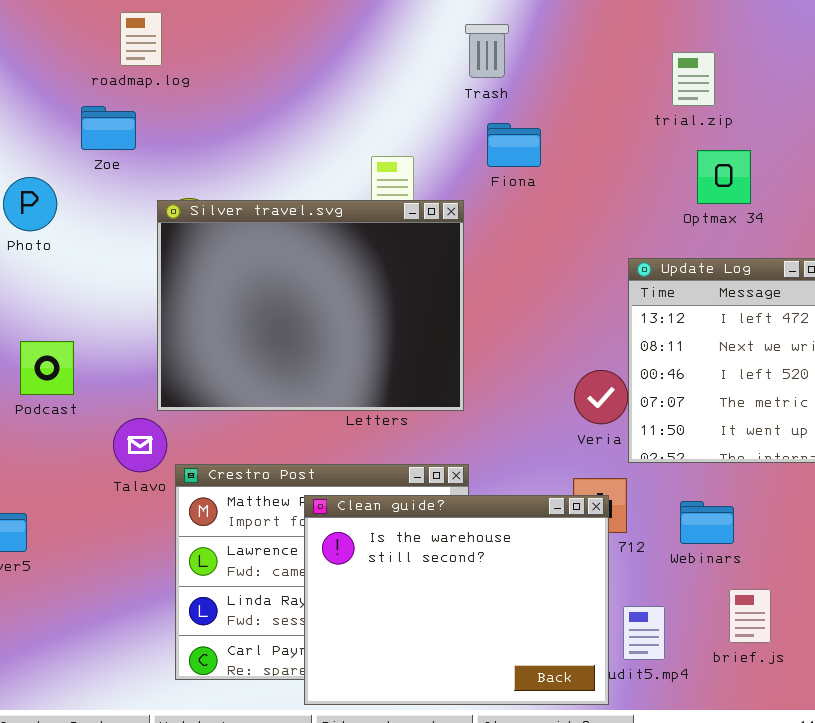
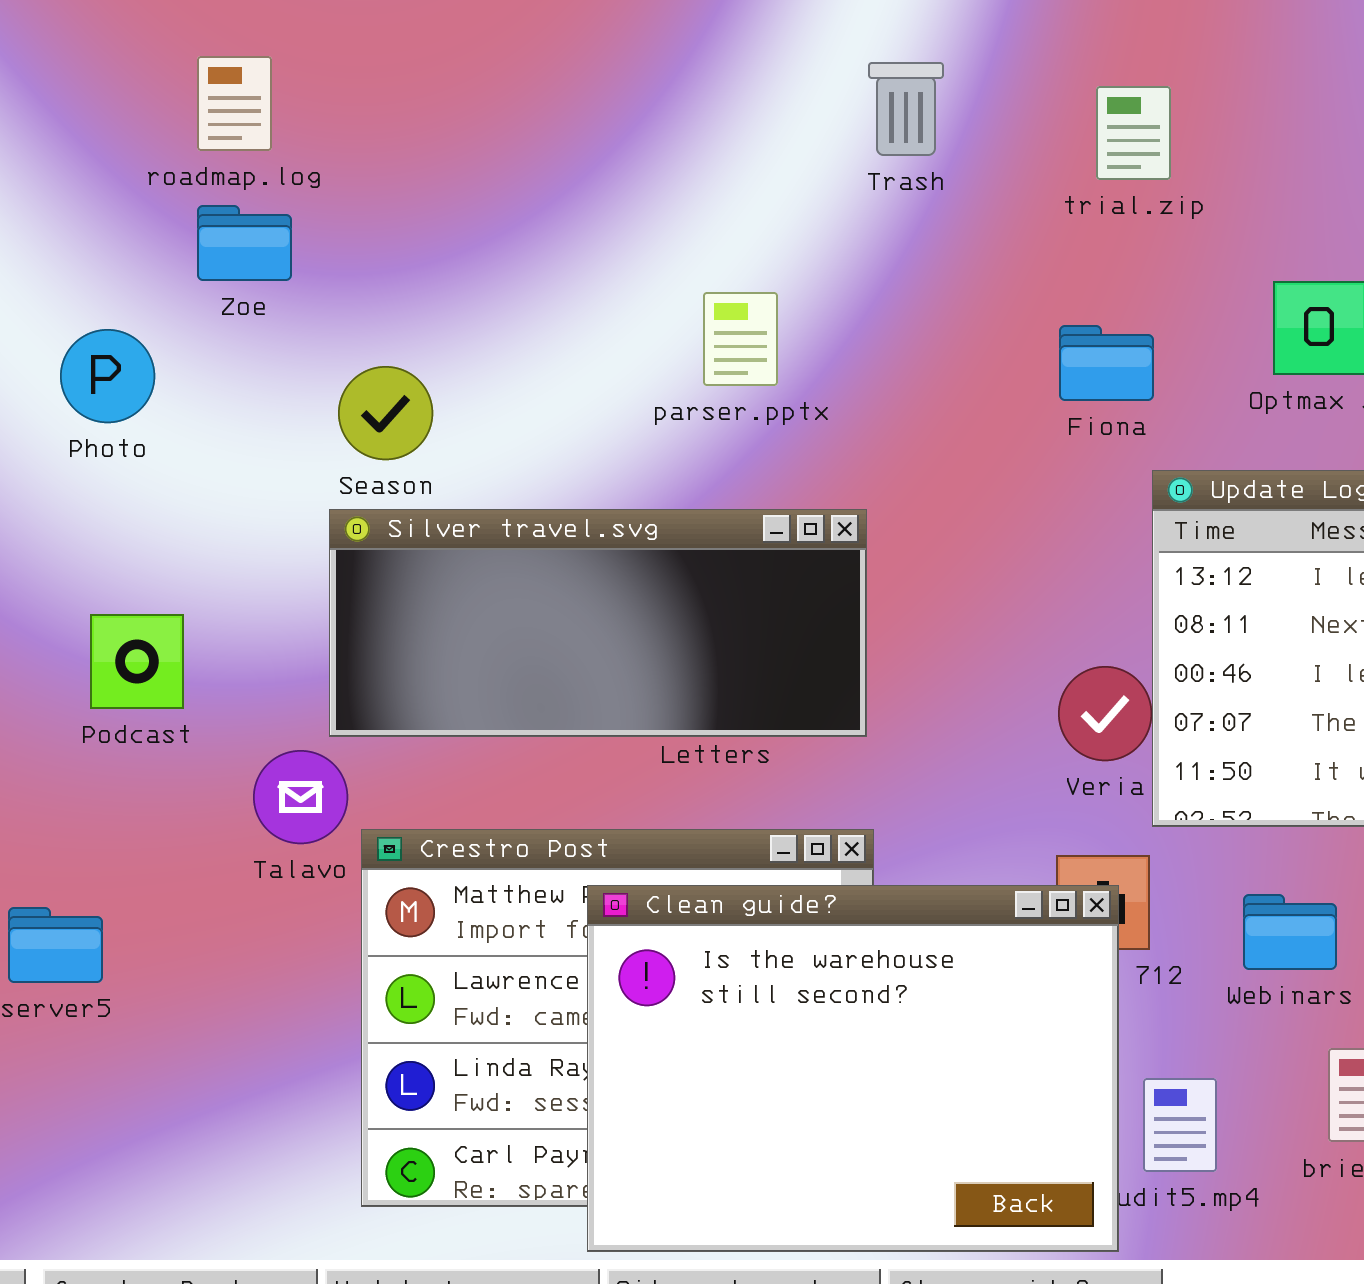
roadmap.log: [120,12,162,66] -> [197,56,272,151], moved
trial.zip: [672,52,715,106] -> [1096,86,1171,180], moved
Fiona: [487,123,541,167] -> [1059,325,1154,401], moved
Silver travel.svg: [157,200,464,411] -> [329,509,867,737], resized

